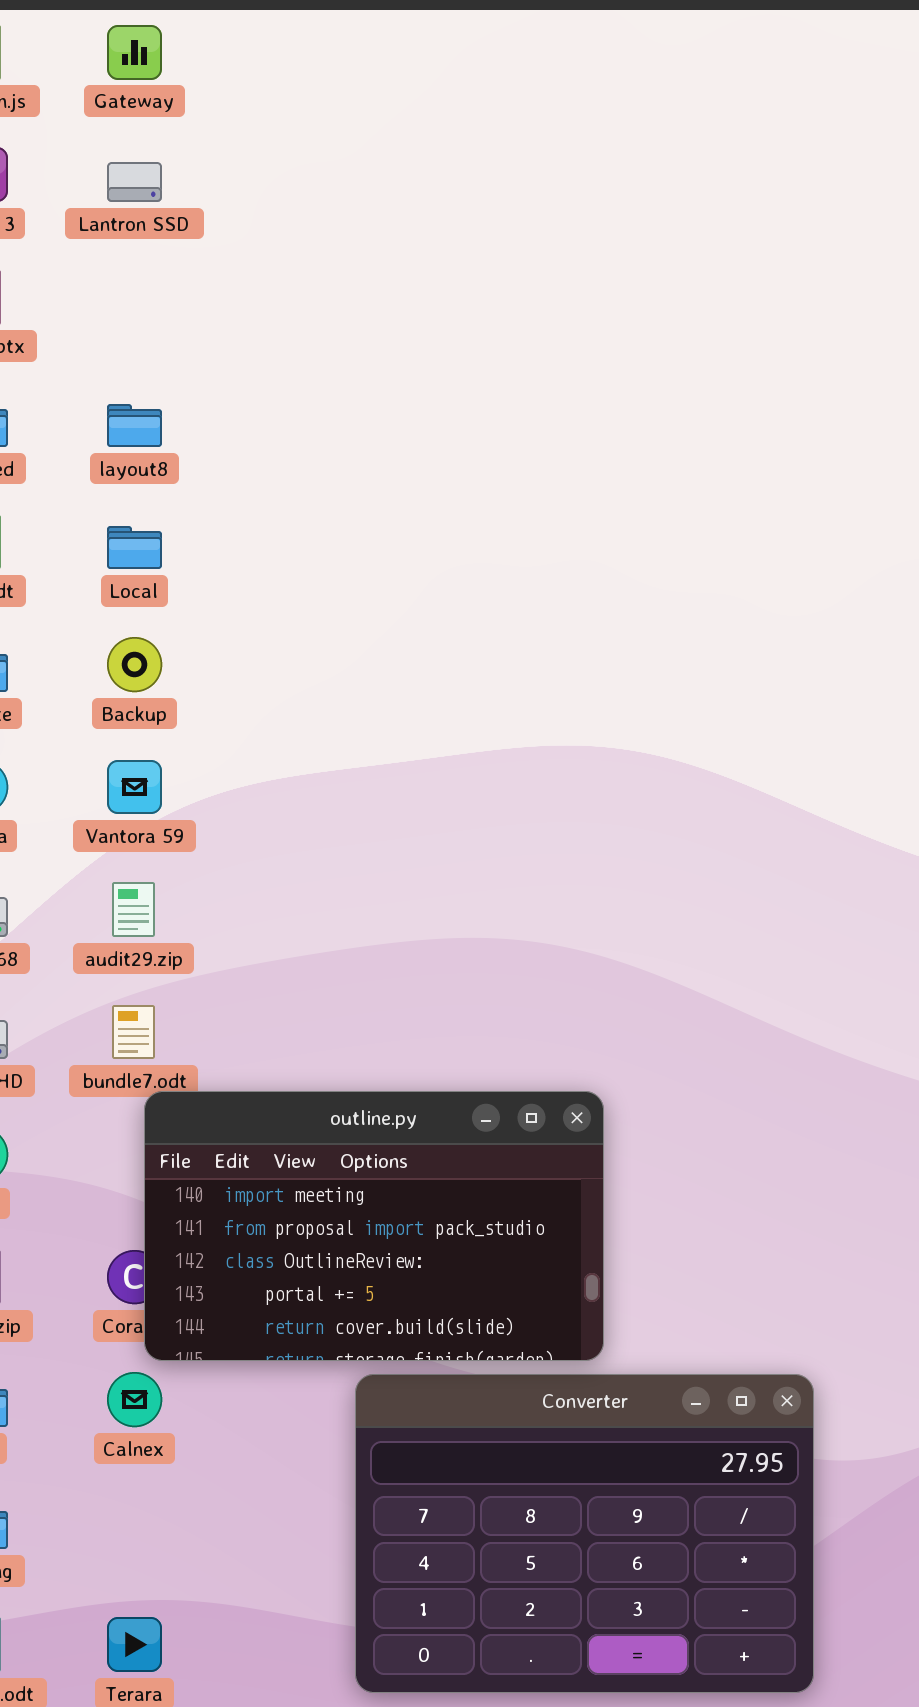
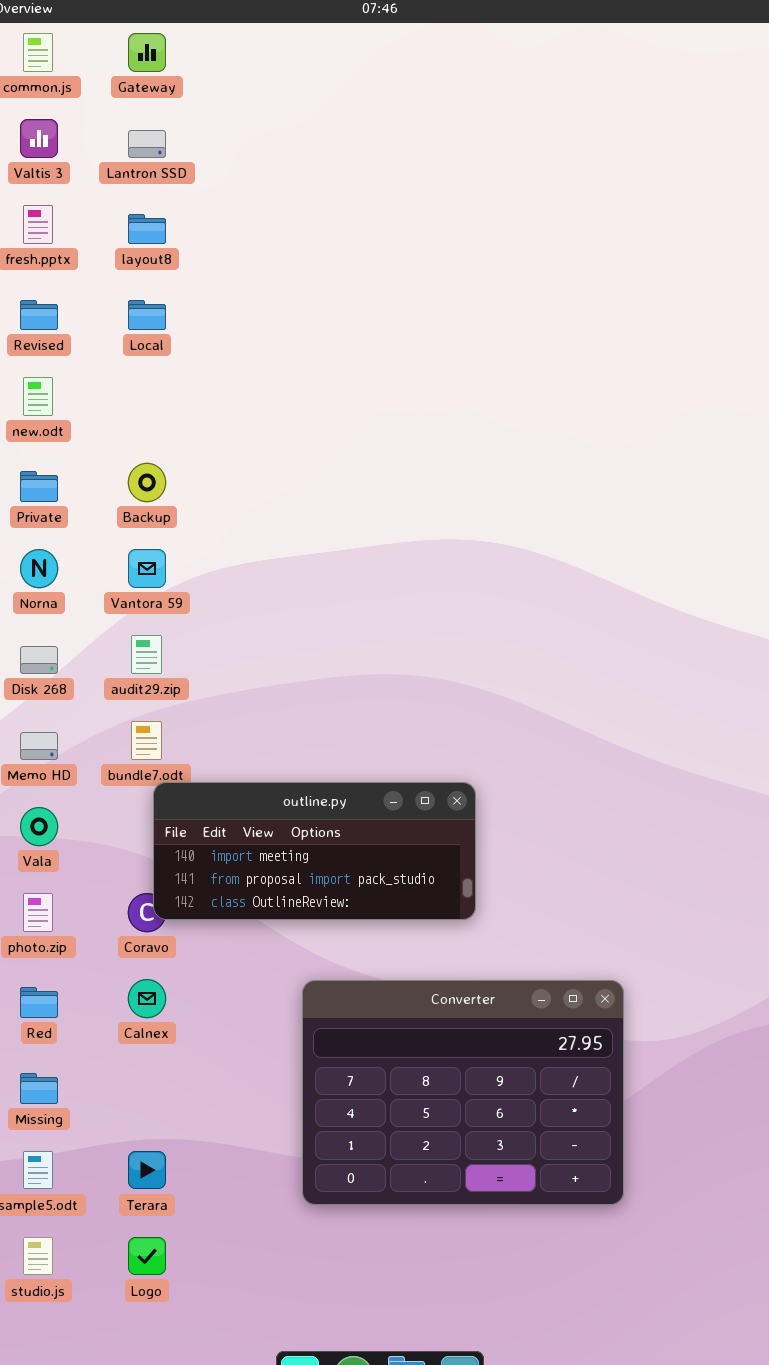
layout8: [107,404,162,447] -> [128,214,166,244], moved
Local: [107,526,162,569] -> [128,300,166,330], moved
outline.py: [144,1091,604,1361] -> [153,782,476,920], resized

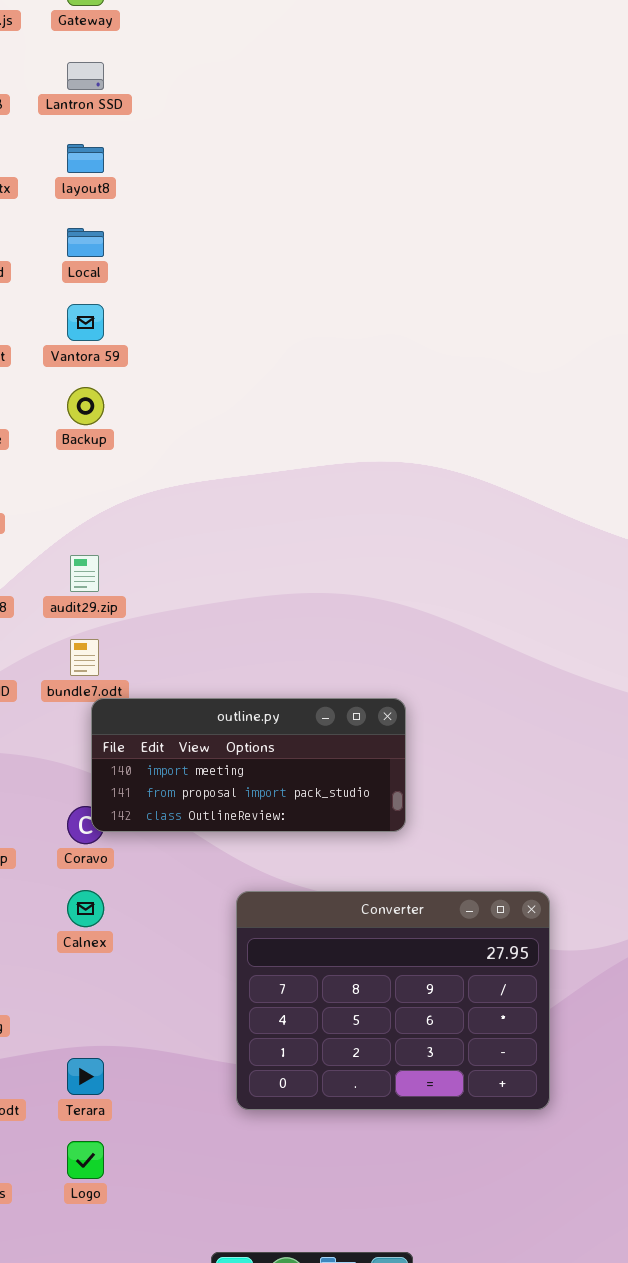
Vantora 59: [128,549,166,588] -> [67,304,104,341], moved

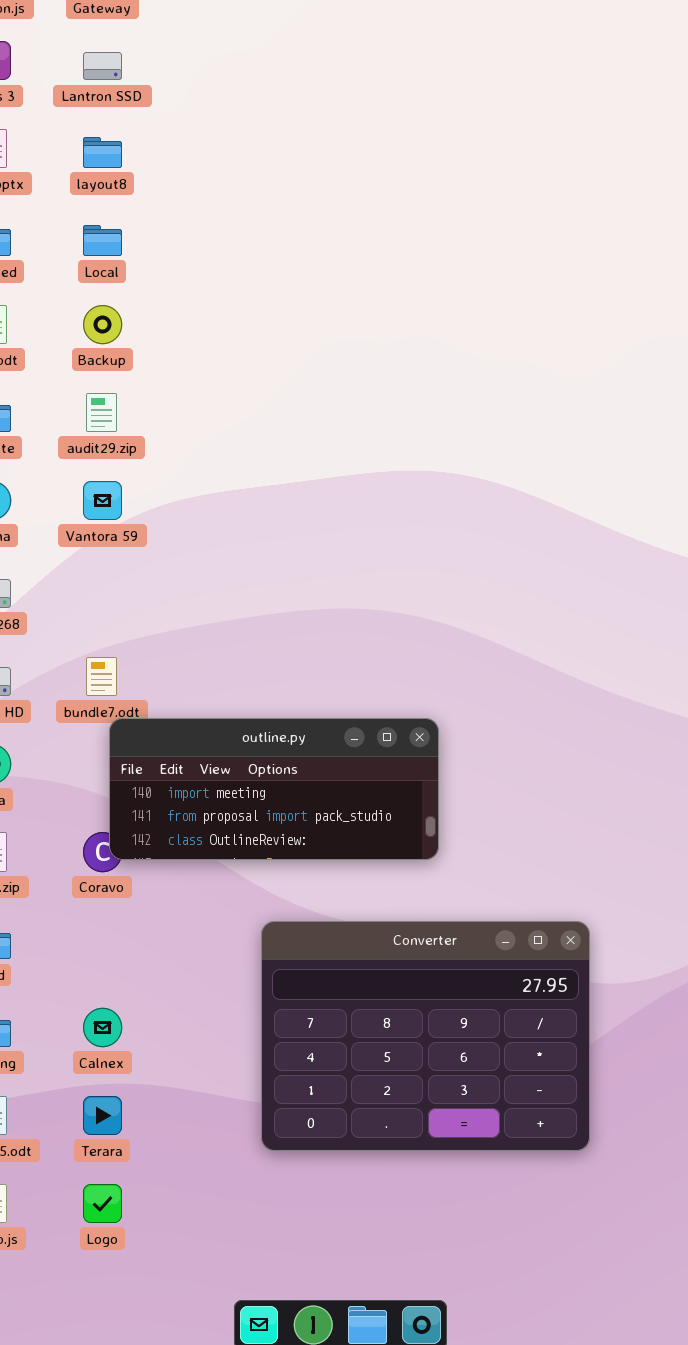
Vantora 59: [67,304,104,341] -> [83,481,122,520], moved
Backup: [67,387,104,425] -> [83,305,122,344], moved
audit29.zip: [70,555,99,592] -> [86,393,117,432], moved
Calnex: [67,890,104,927] -> [83,1008,122,1047], moved

